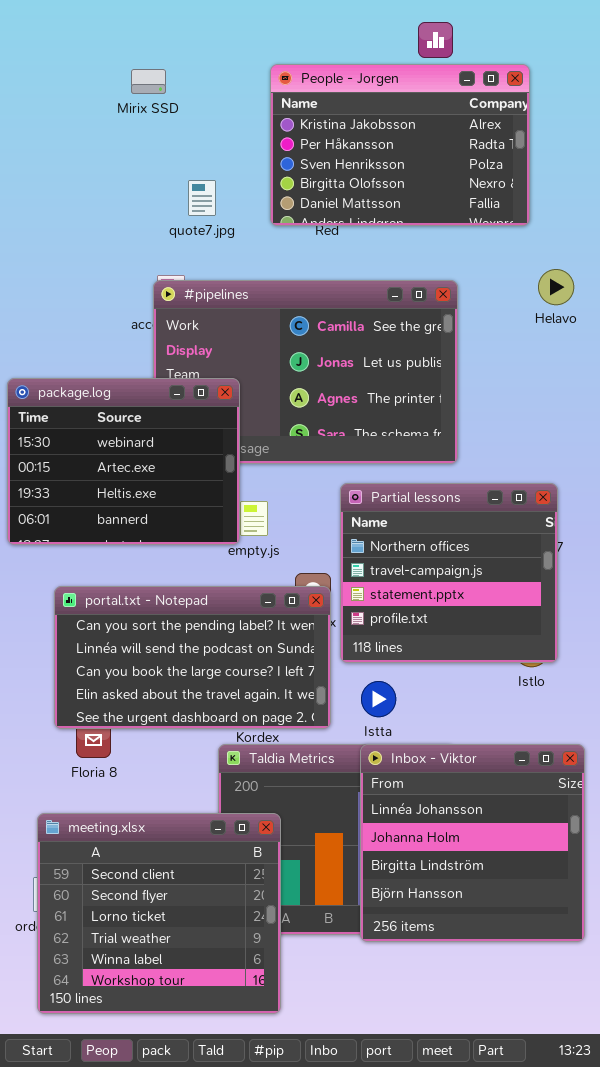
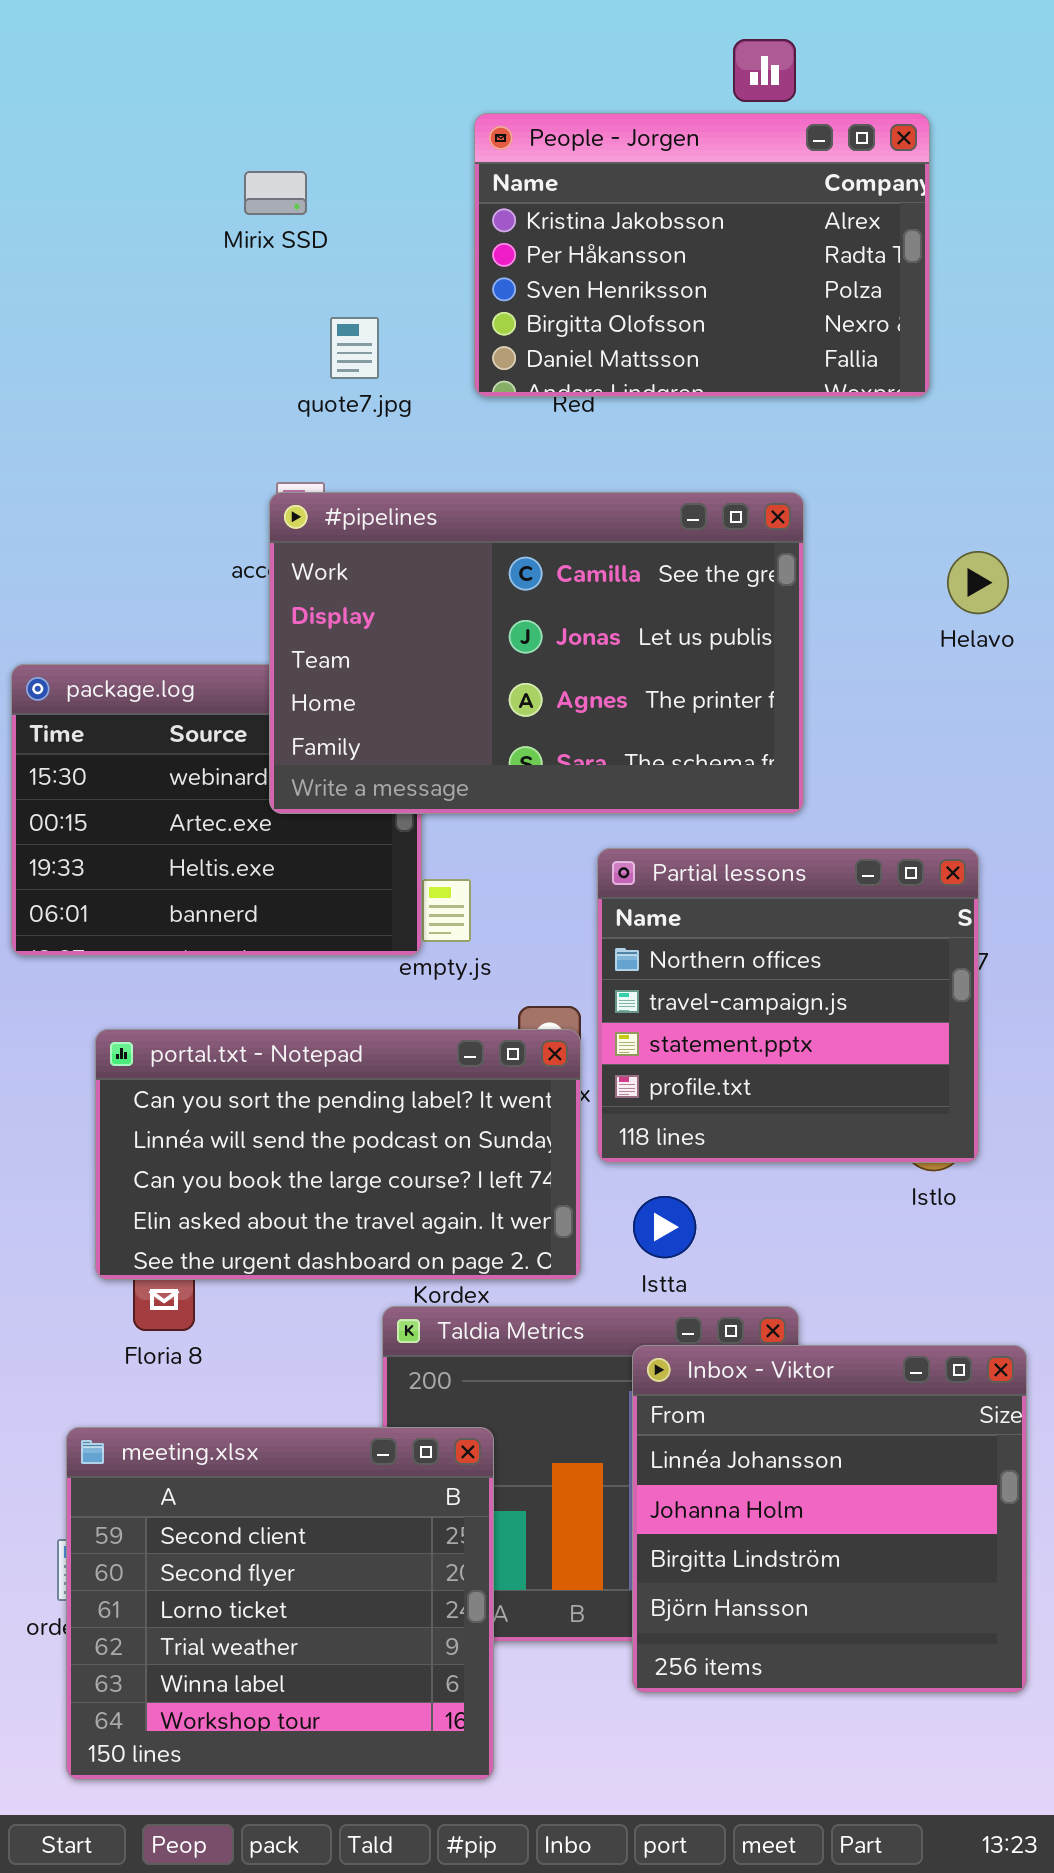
Mirix SSD: [131,69,166,94] -> [244,171,307,215], moved
Helavo: [538,269,574,305] -> [947,551,1009,614], moved
#pipelines: [153,280,458,464] -> [269,492,804,814], raised
Inbox - Viktor: [360,744,585,942] -> [632,1345,1027,1693], moved

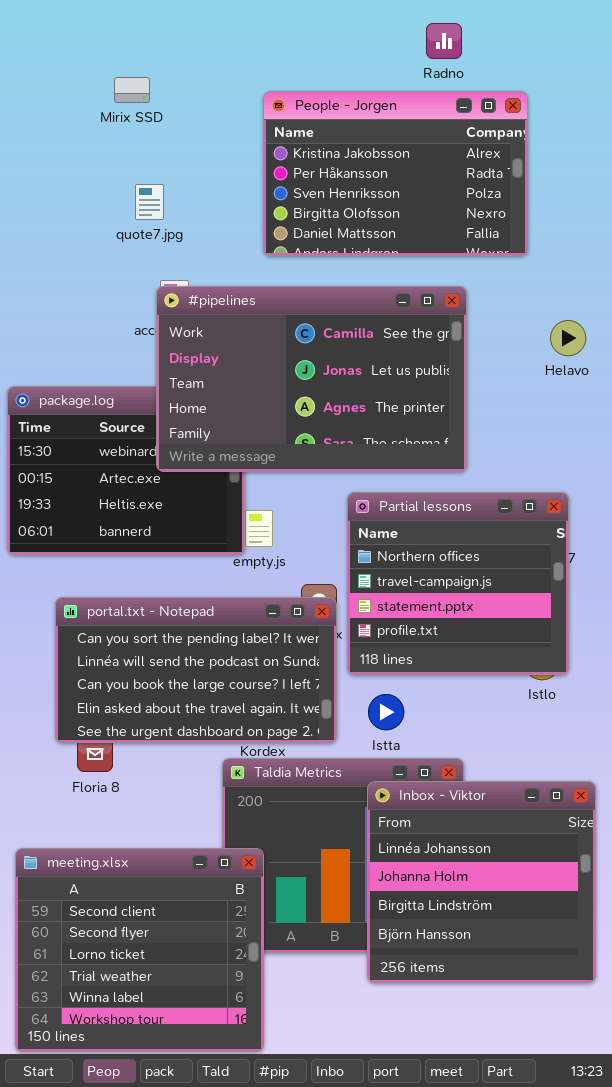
People - Jorgen: [474,113,930,397] -> [263,91,528,256], moved
Mirix SSD: [244,171,307,215] -> [114,77,150,103], moved
quote7.jpg: [330,317,379,379] -> [135,184,164,220], moved
meeting.xlsx: [66,1427,494,1780] -> [15,848,264,1052], moved

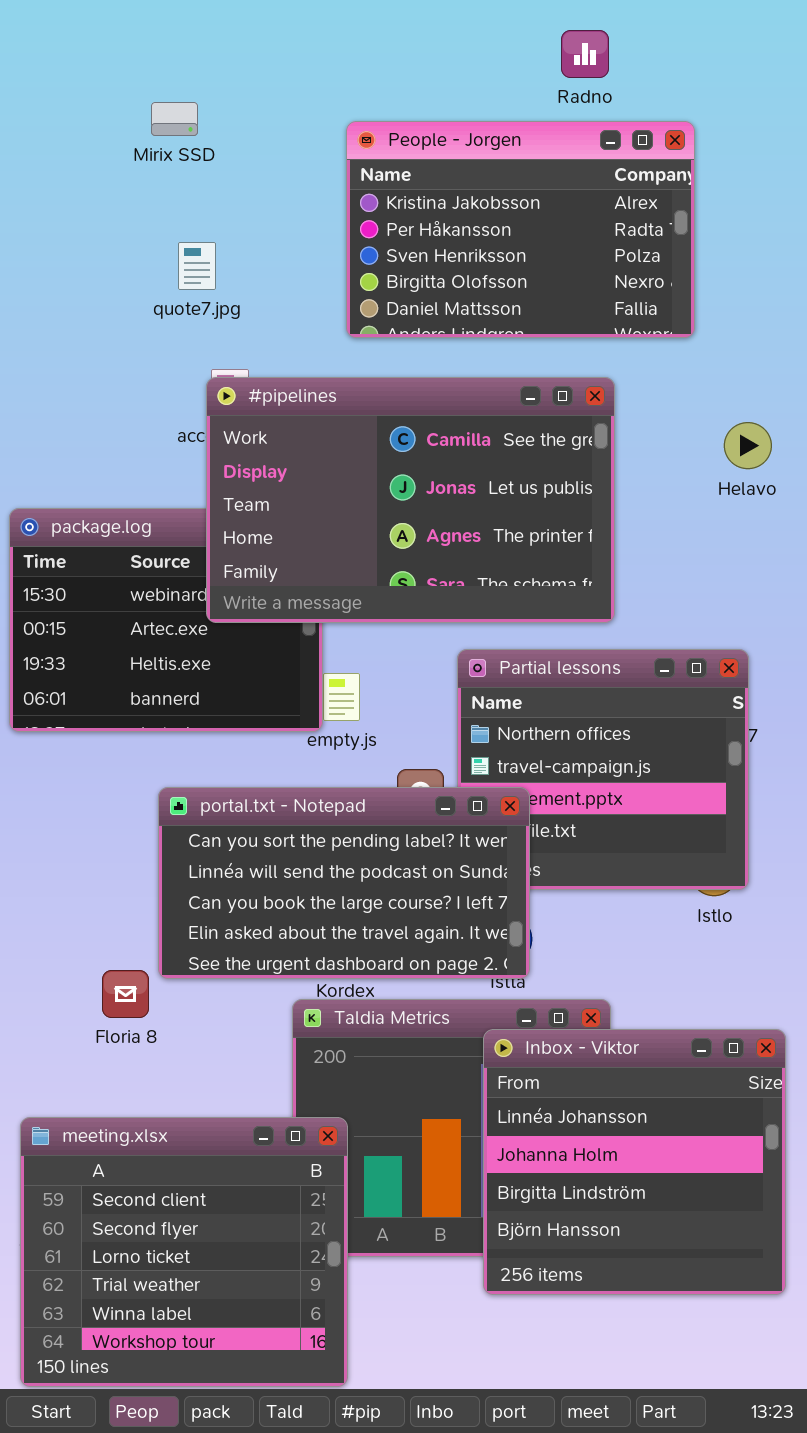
portal.txt - Notepad: [55,597,337,743] -> [158,787,530,979], moved

